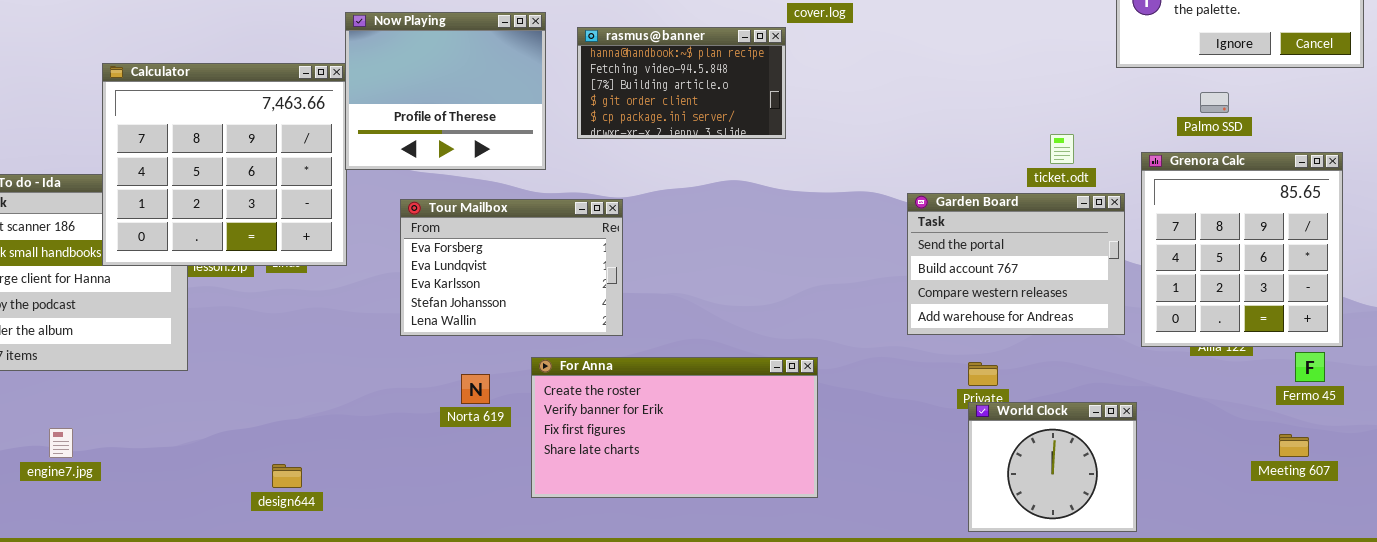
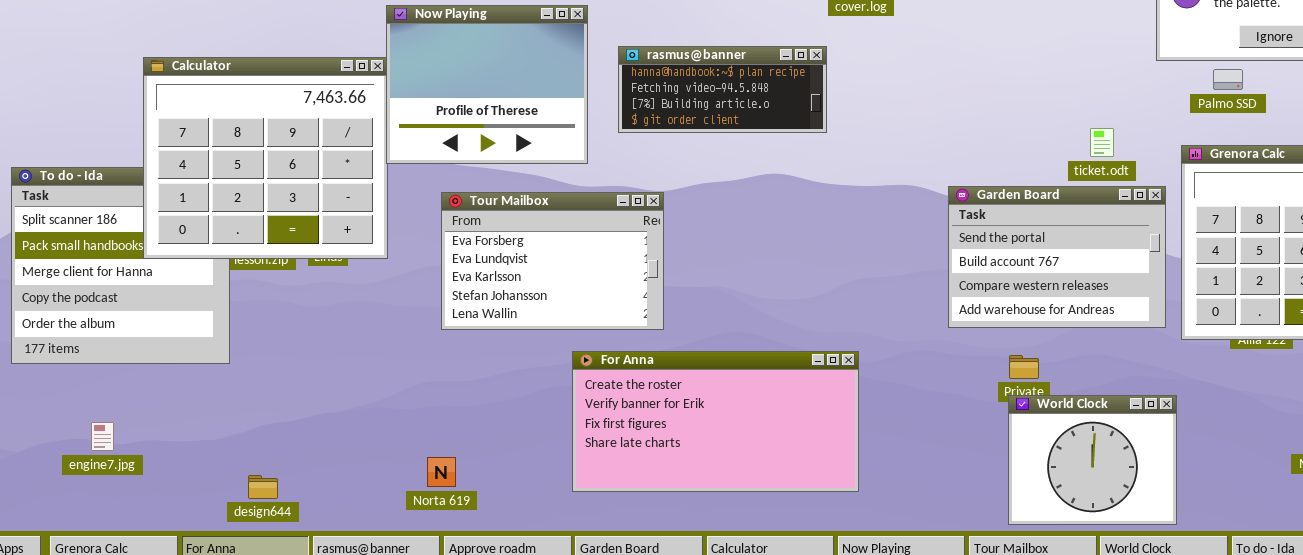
rasmus@banner: [577,27,786,139] -> [618,46,827,133], resized
Palmo SSD: [1200,92,1229,113] -> [1213,69,1243,90], moved
Norta 619: [461,374,490,404] -> [427,457,456,487], moved
design644: [272,464,302,488] -> [248,475,278,499], moved

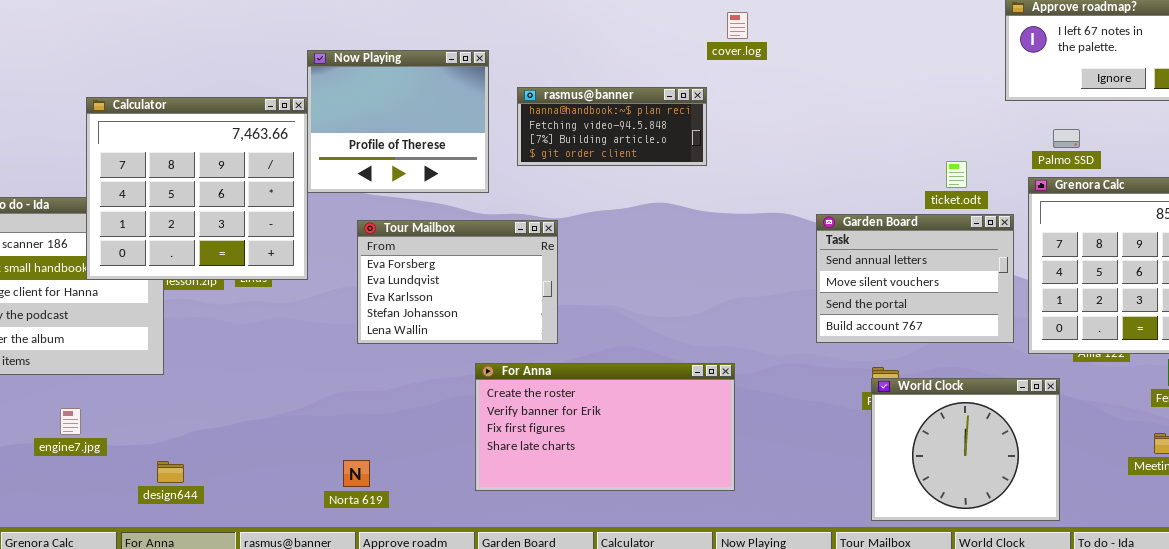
Palmo SSD: [1213,69,1243,90] -> [1053,129,1080,148], moved
Garden Board: [948,186,1166,328] -> [816,214,1014,343], scrolled up 2 rows
World Clock: [1008,395,1177,525] -> [871,378,1060,521], resized
engine7.jpg: [91,422,114,451] -> [60,408,81,435], moved
design644: [248,475,278,499] -> [157,461,184,483], moved

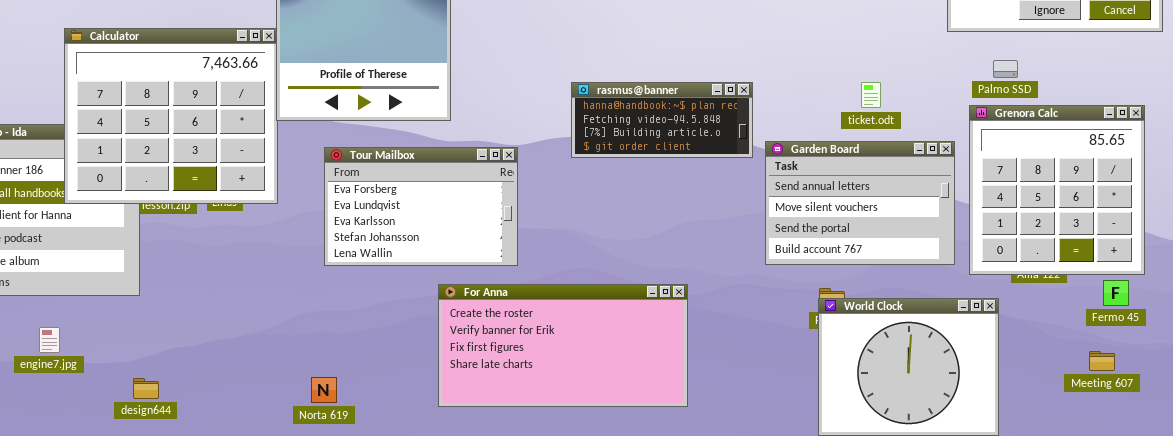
rasmus@banner: [517,87,707,166] -> [571,82,753,158], moved
ticket.odt: [946,161,967,188] -> [861,82,881,108], moved

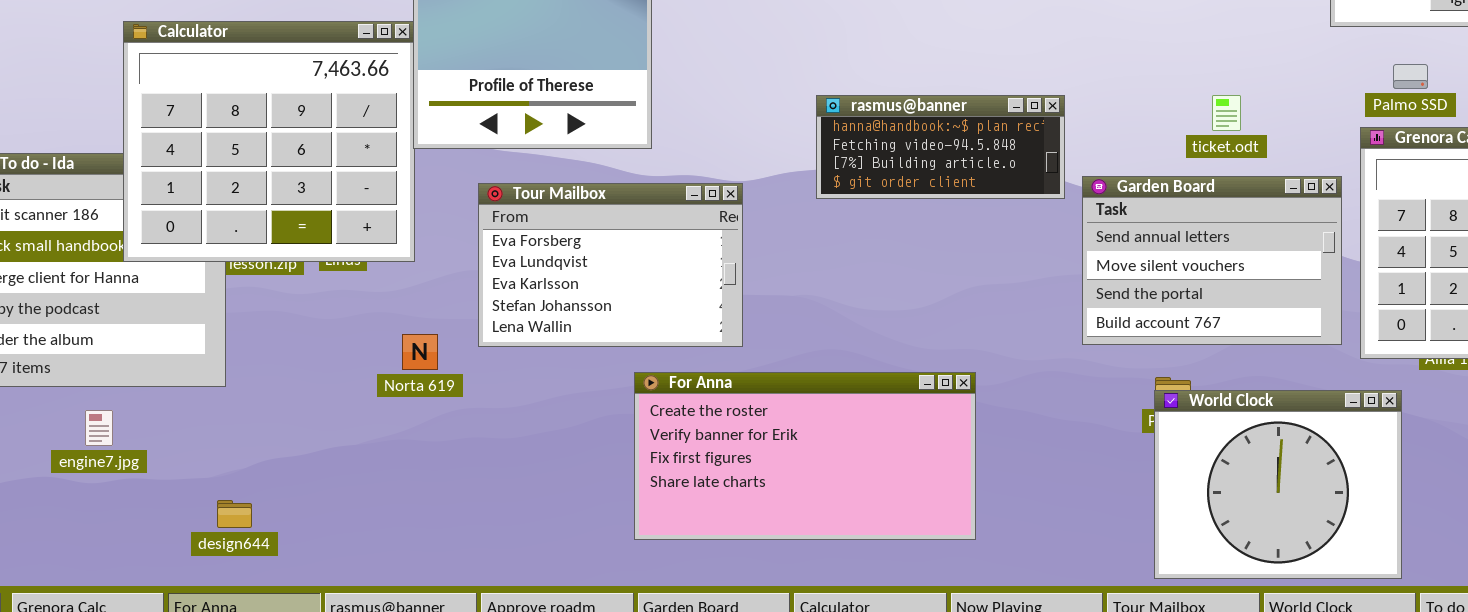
engine7.jpg: [39,327,60,353] -> [85,410,113,446], moved
Norta 619: [311,377,337,403] -> [402,334,438,370], moved

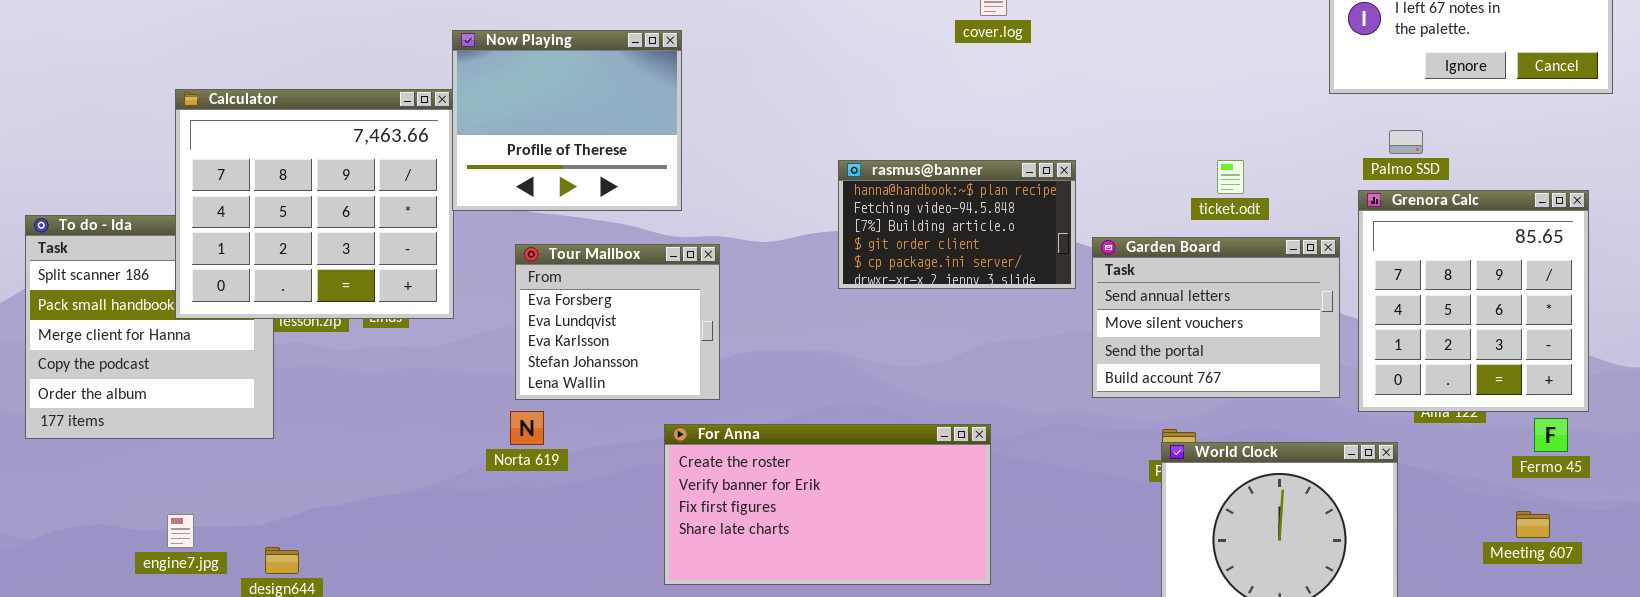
rasmus@banner: [816,95,1065,199] -> [838,160,1076,289], resized
Tour Mailbox: [478,183,743,347] -> [515,244,720,400], resized
Norta 619: [402,334,438,370] -> [510,411,544,445], moved
engine7.jpg: [85,410,113,446] -> [167,514,194,548], moved

